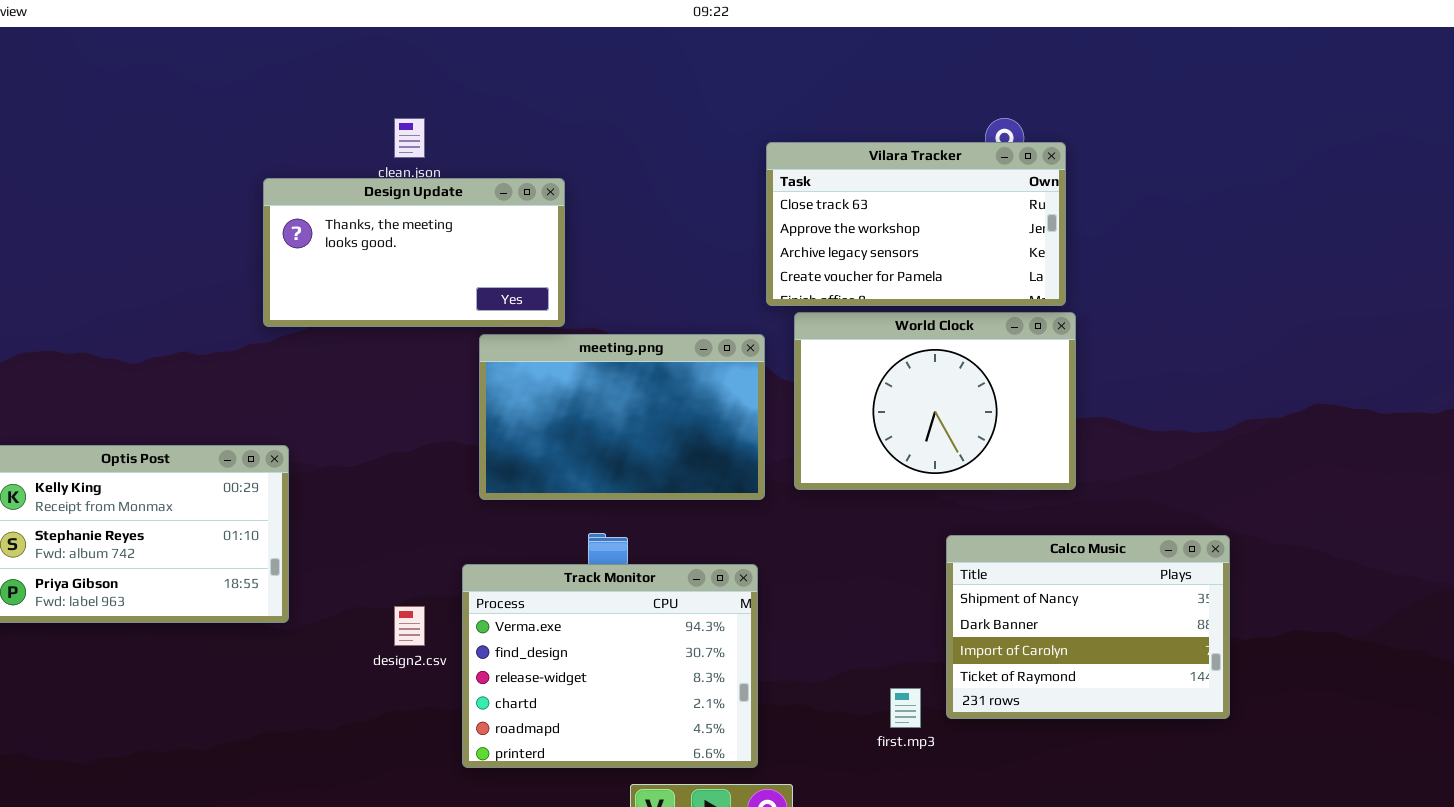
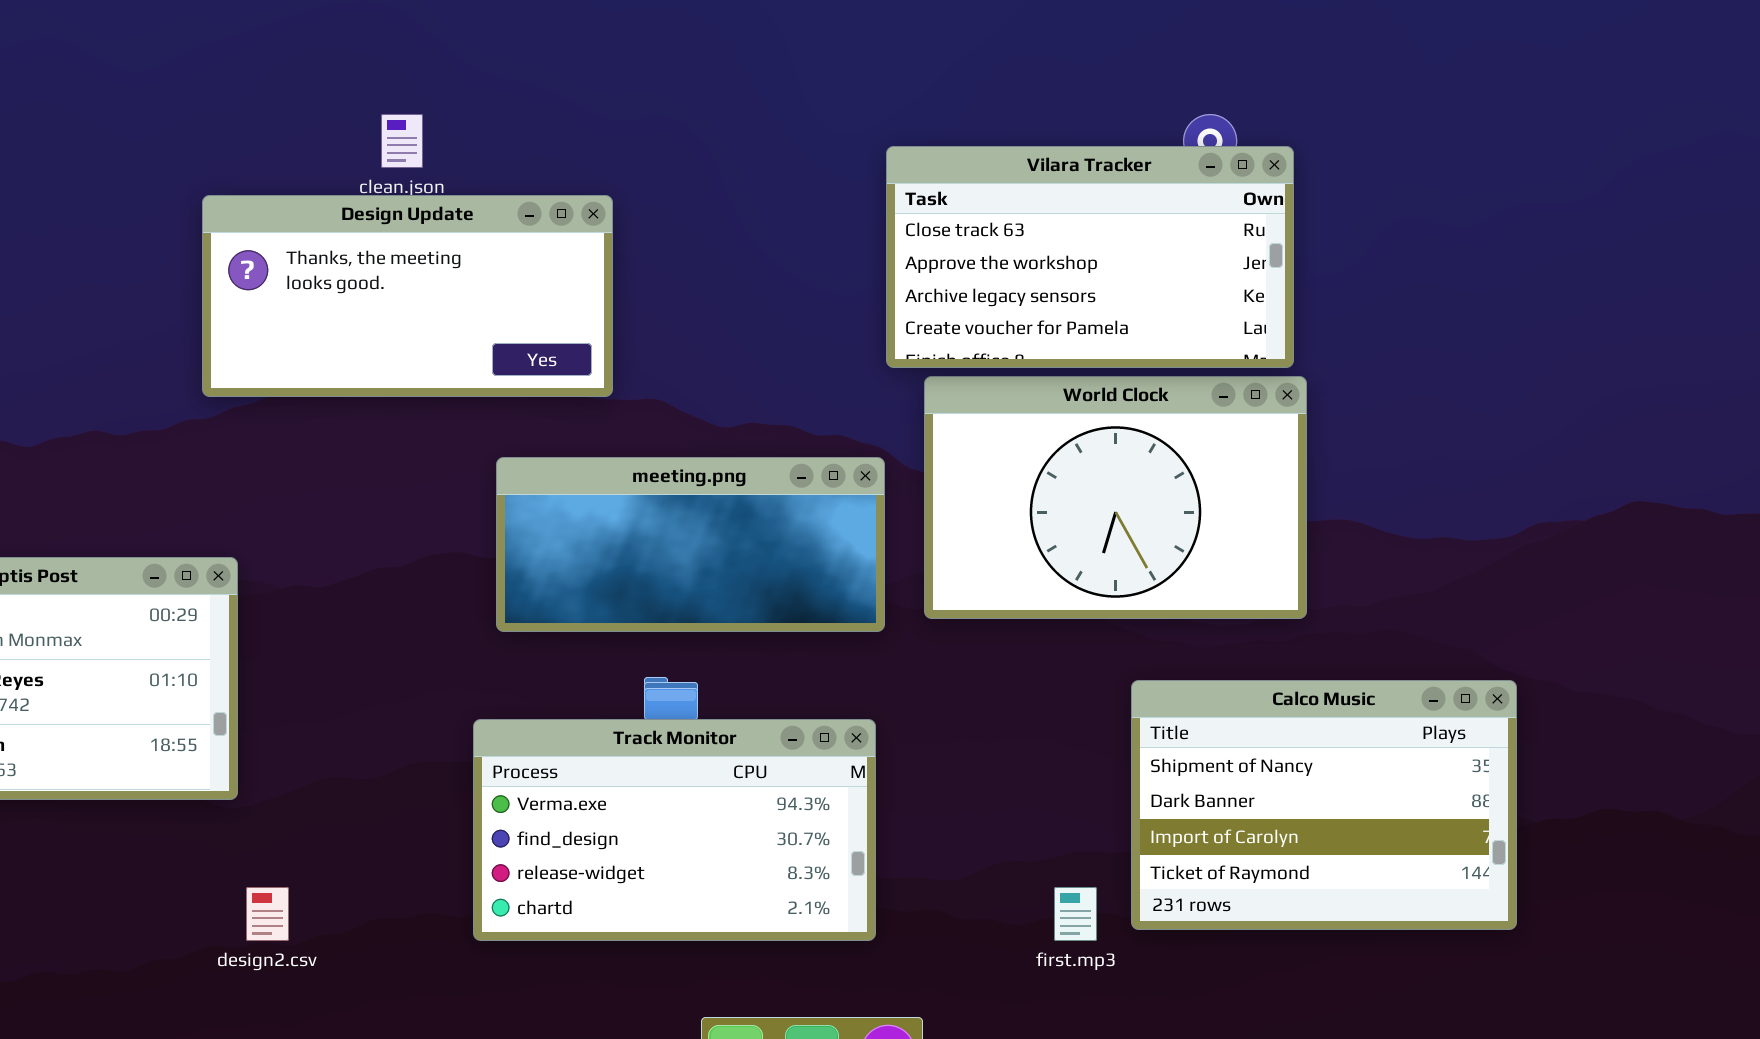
meeting.png: [479,334,765,500] -> [496,457,885,632], resized
Track Monitor: [462,564,758,768] -> [473,719,876,941], resized
design2.csv: [394,606,425,646] -> [246,887,289,941], moved

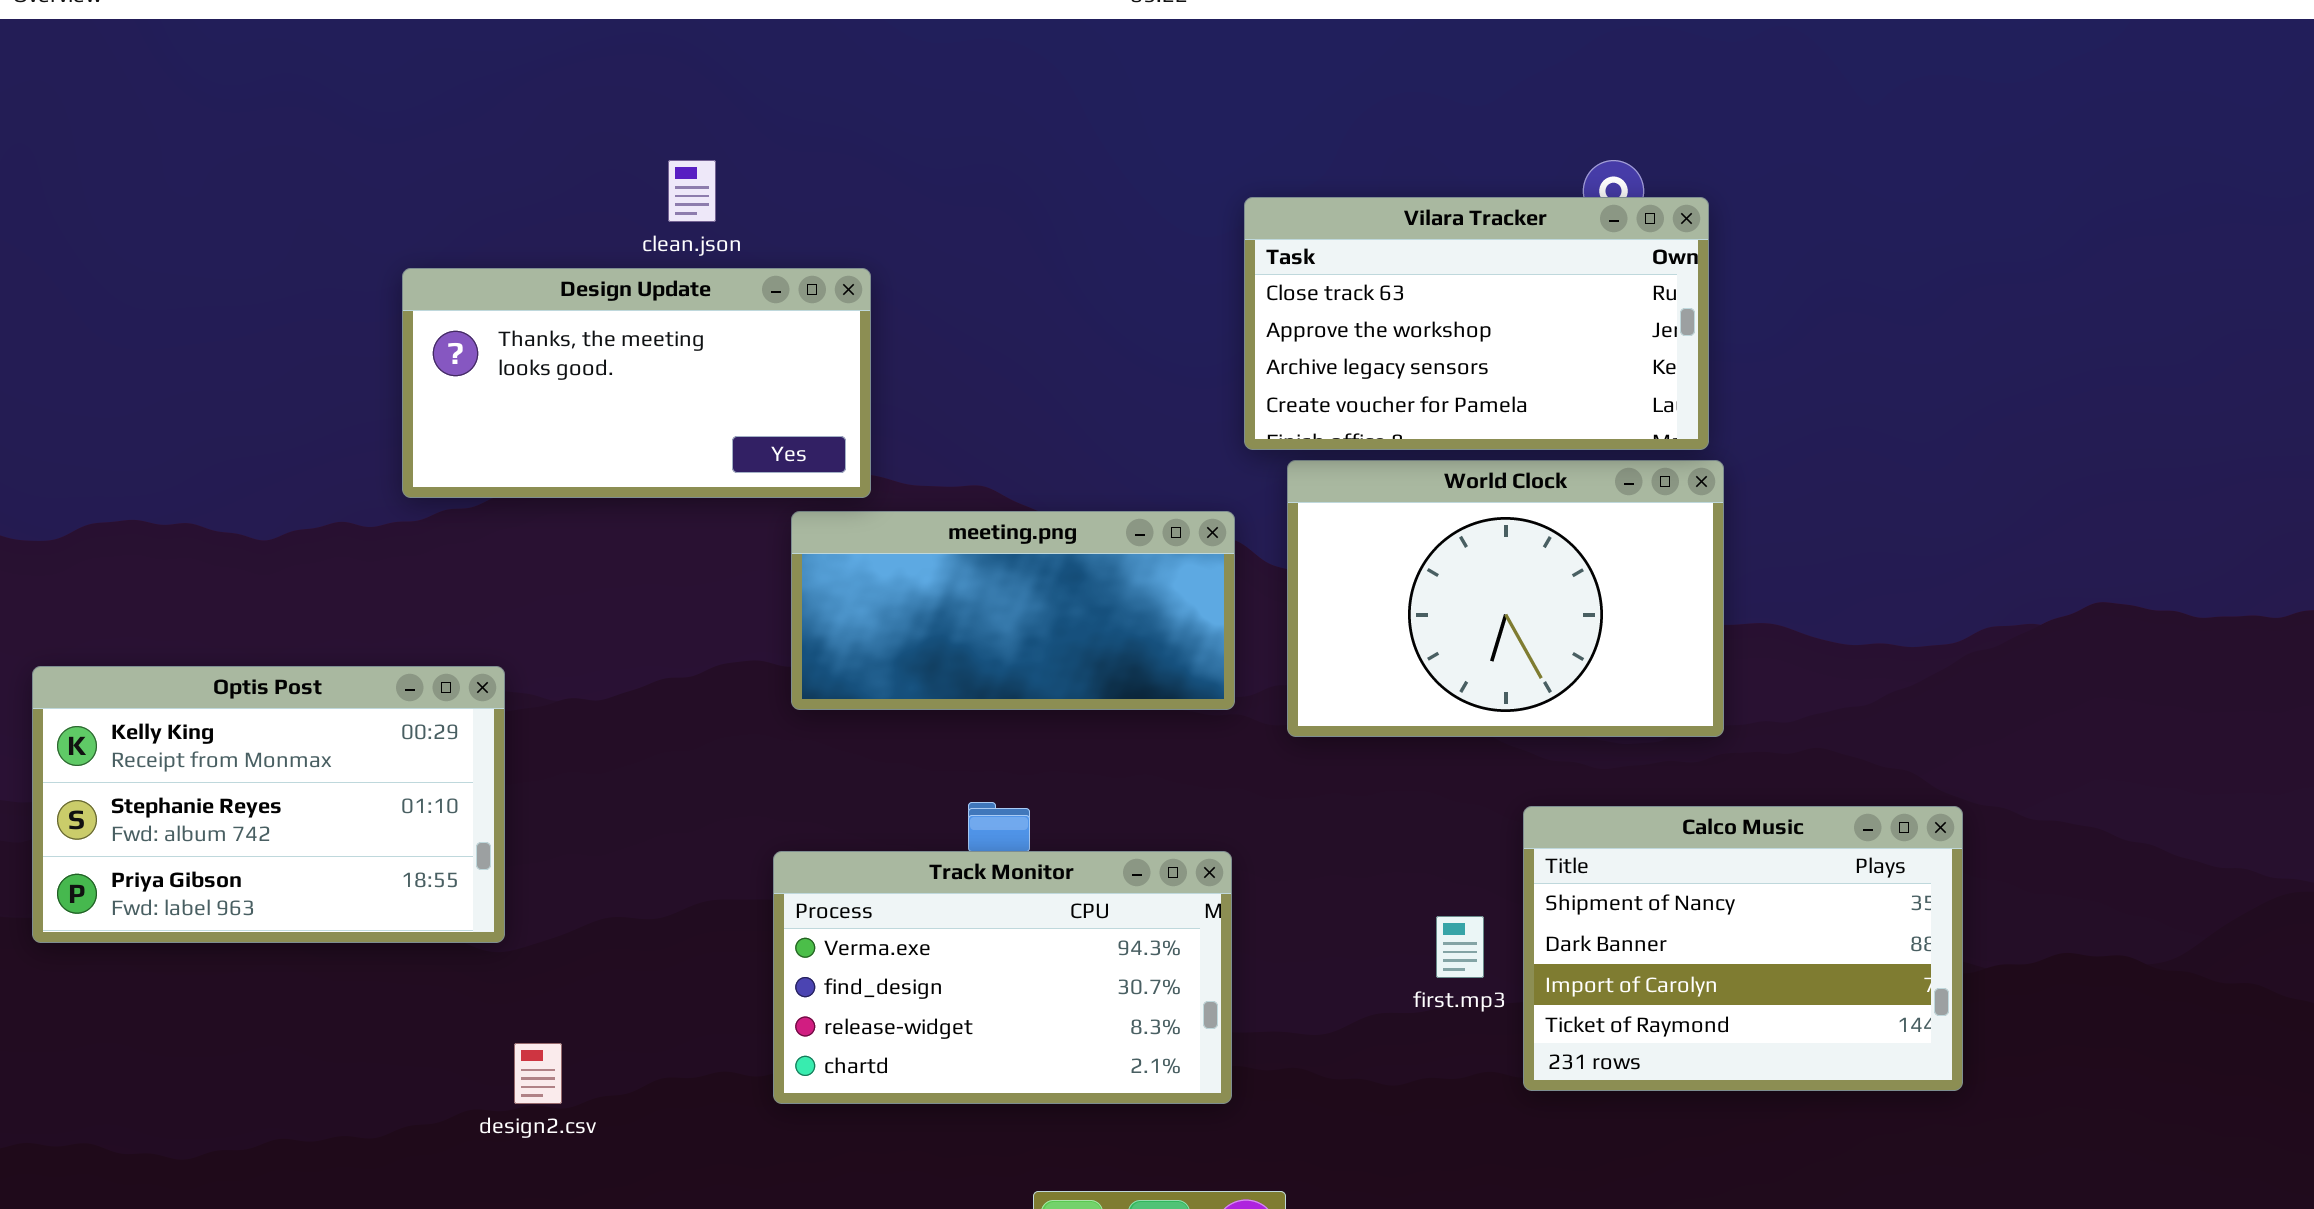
Design Update: [202,195,613,397] -> [402,268,871,498], moved
meeting.png: [496,457,885,632] -> [791,511,1235,710], moved
first.mp3: [1054,887,1097,941] -> [1436,916,1484,978], moved

